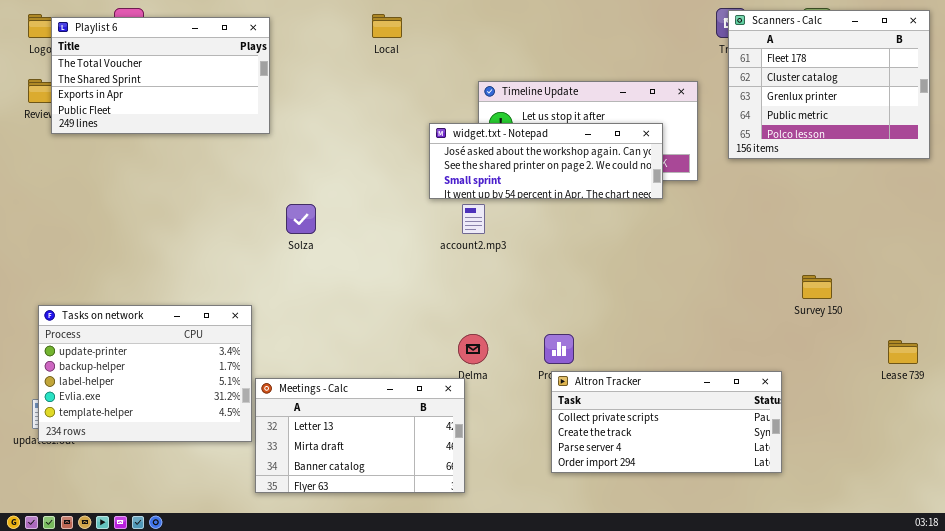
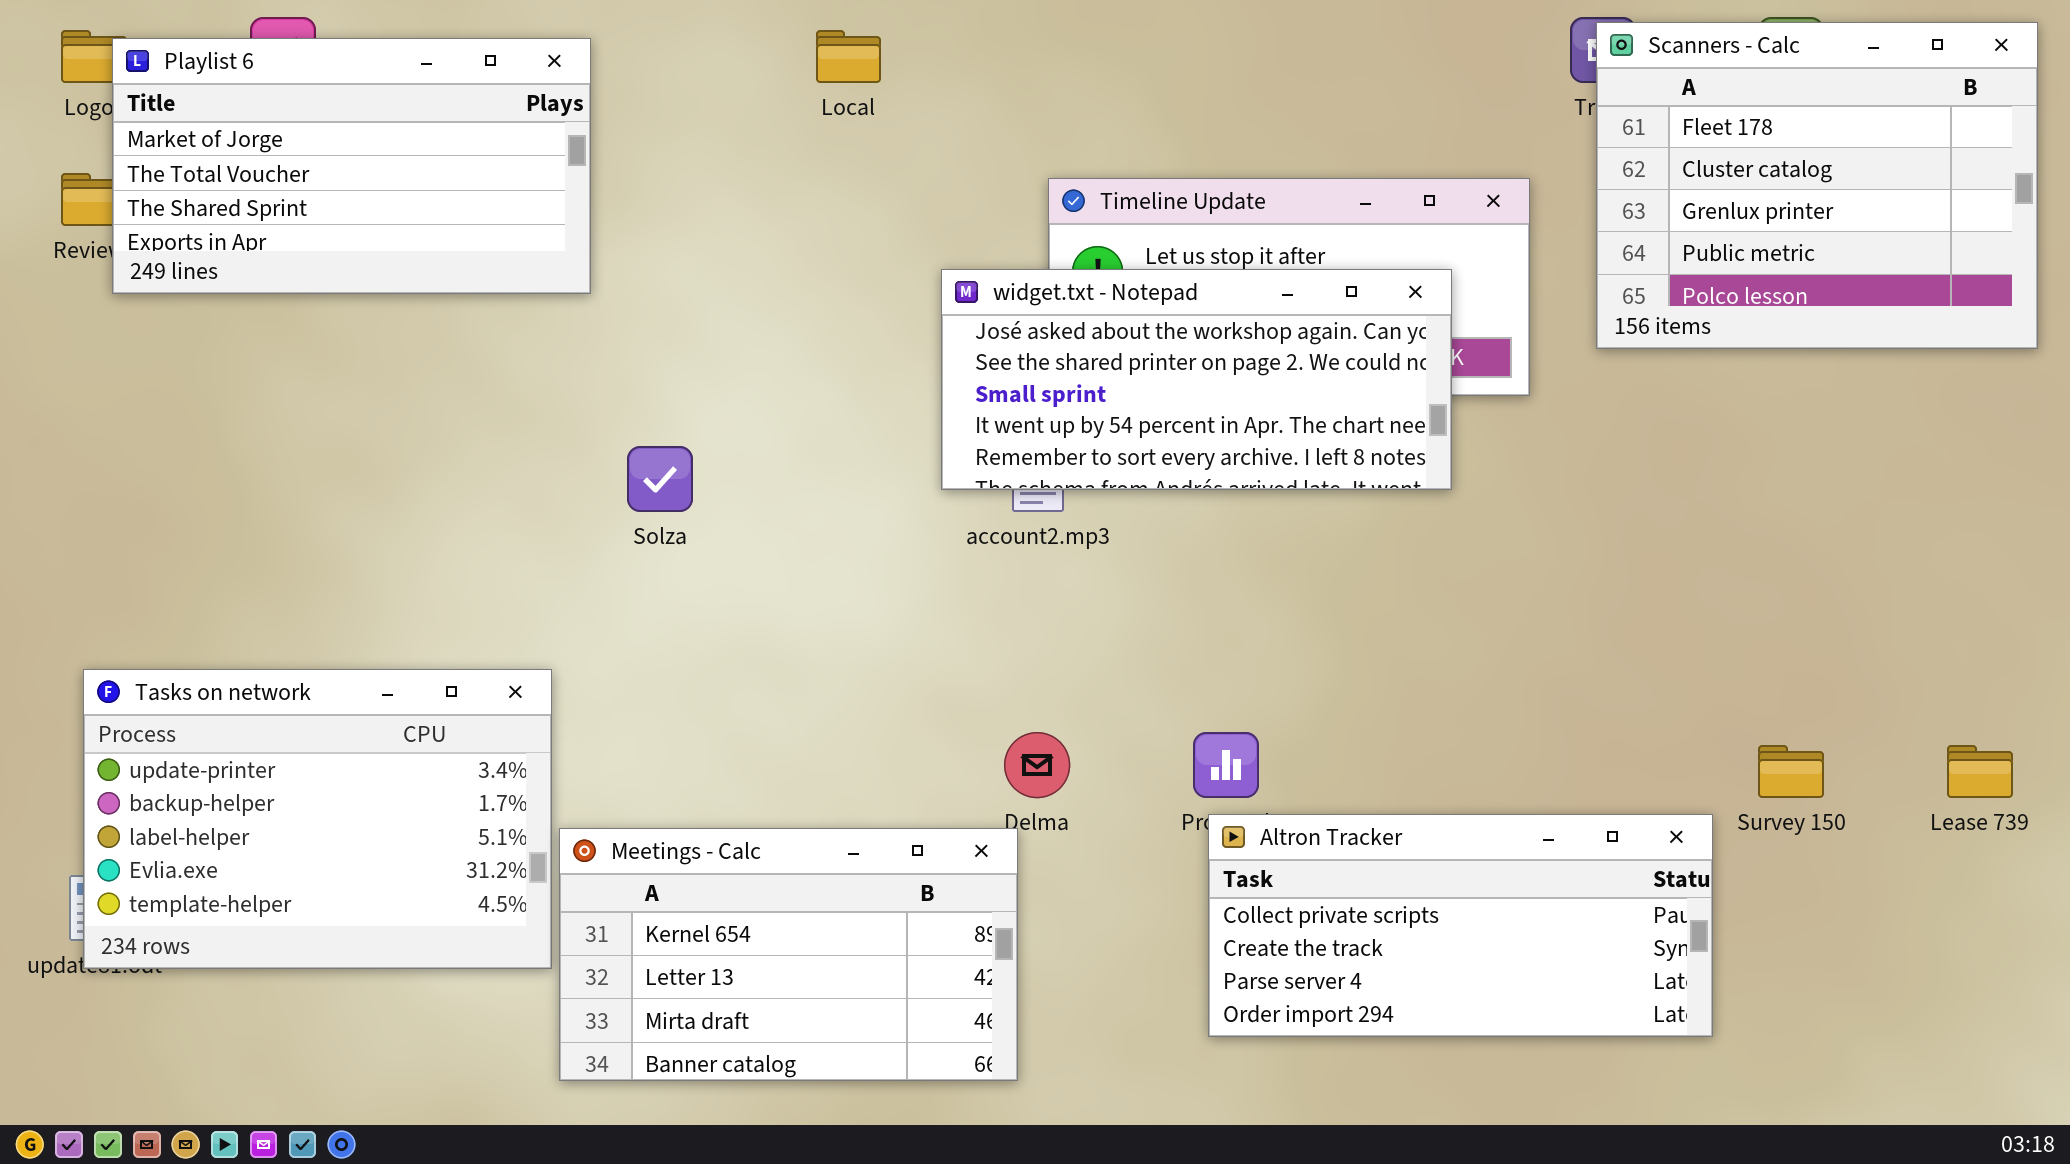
Playlist 6: [51,17,270,134] -> [112,38,591,294], scrolled up 1 row
widget.txt - Notepad: [429,123,663,199] -> [941,269,1452,490], resized
Survey 150: [802,275,832,299] -> [1758,745,1824,798], moved
Meetings - Calc: [255,378,465,493] -> [559,828,1018,1081], scrolled up 1 row

